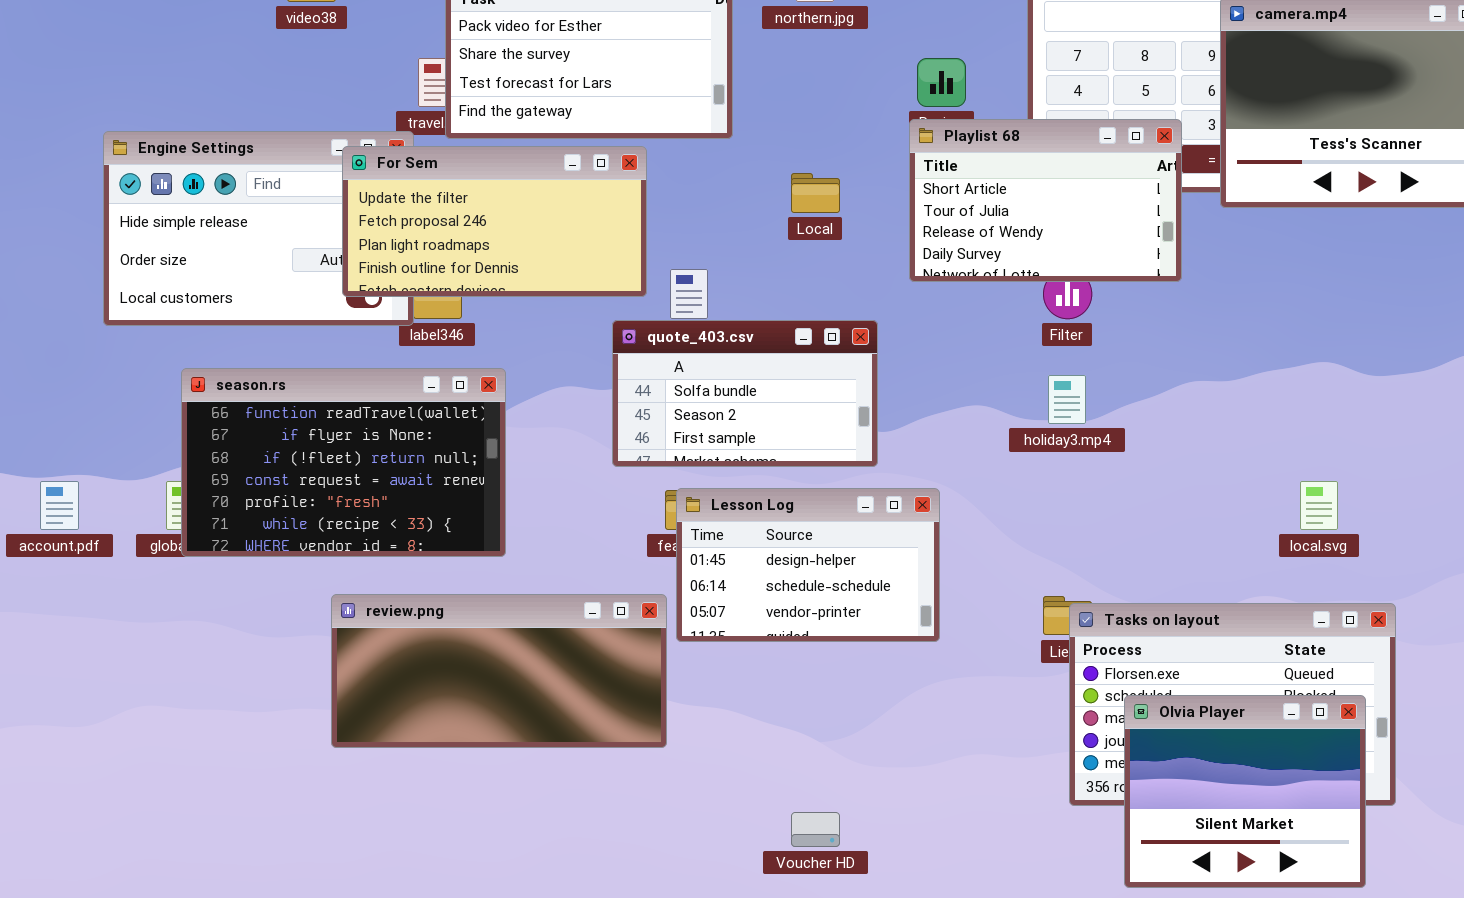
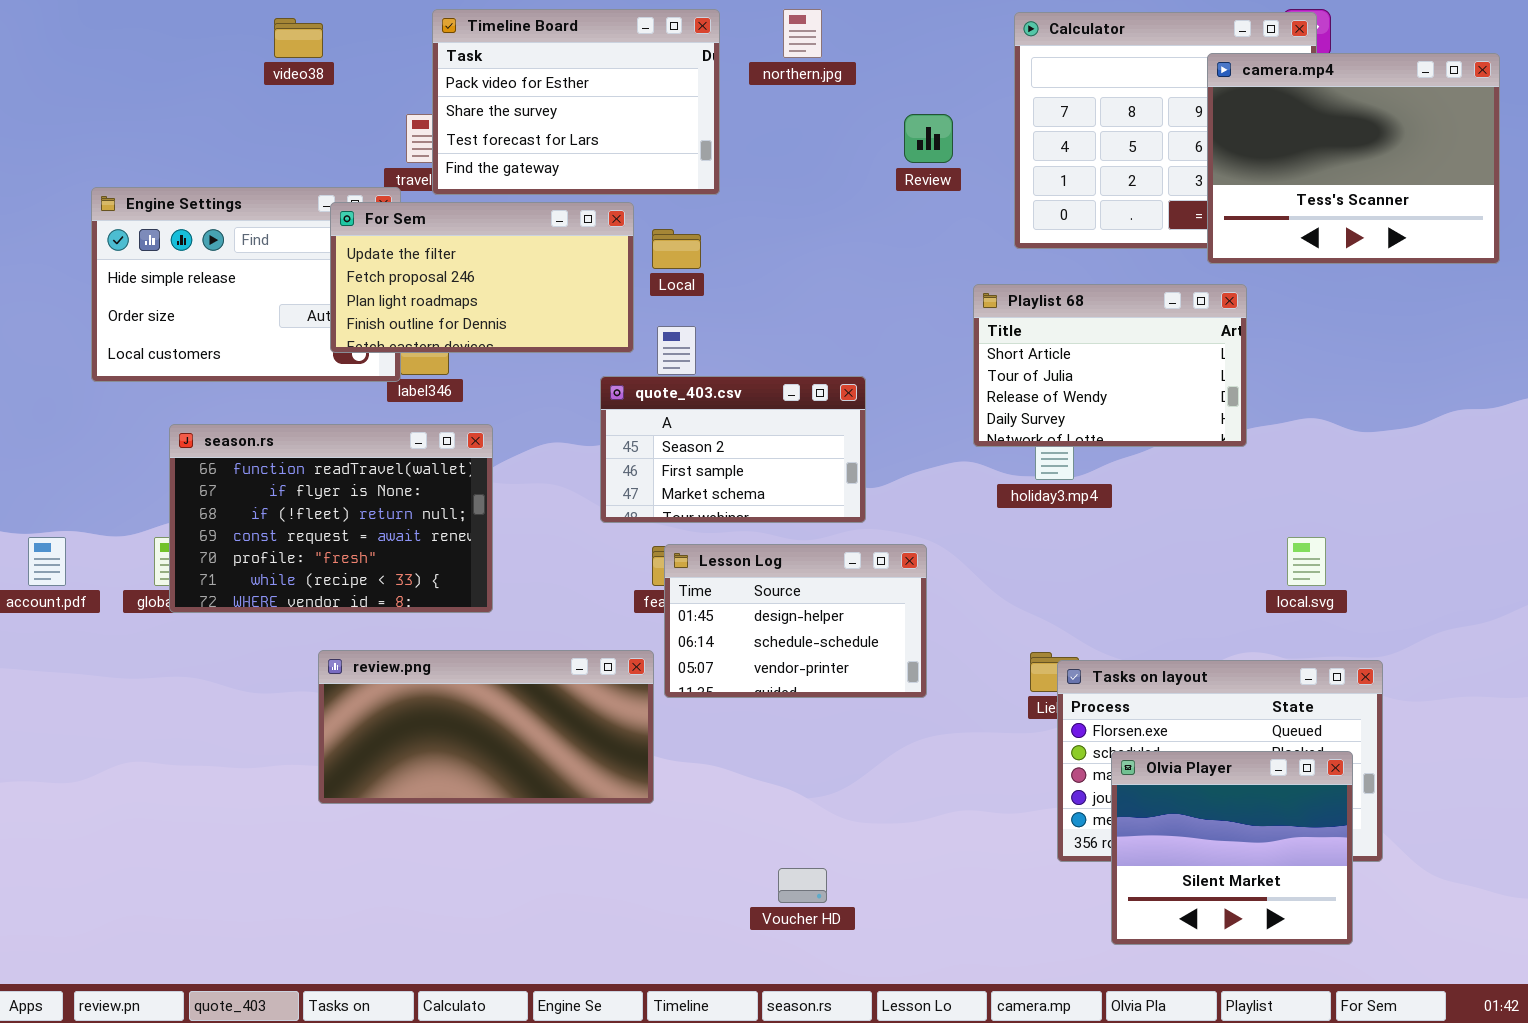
Playlist 68: [909,119,1182,282] -> [973,284,1247,447], moved
Local: [791,173,840,213] -> [652,229,701,269], moved
quote_403.csv: [612,320,878,467] -> [600,376,866,523], scrolled down 1 row

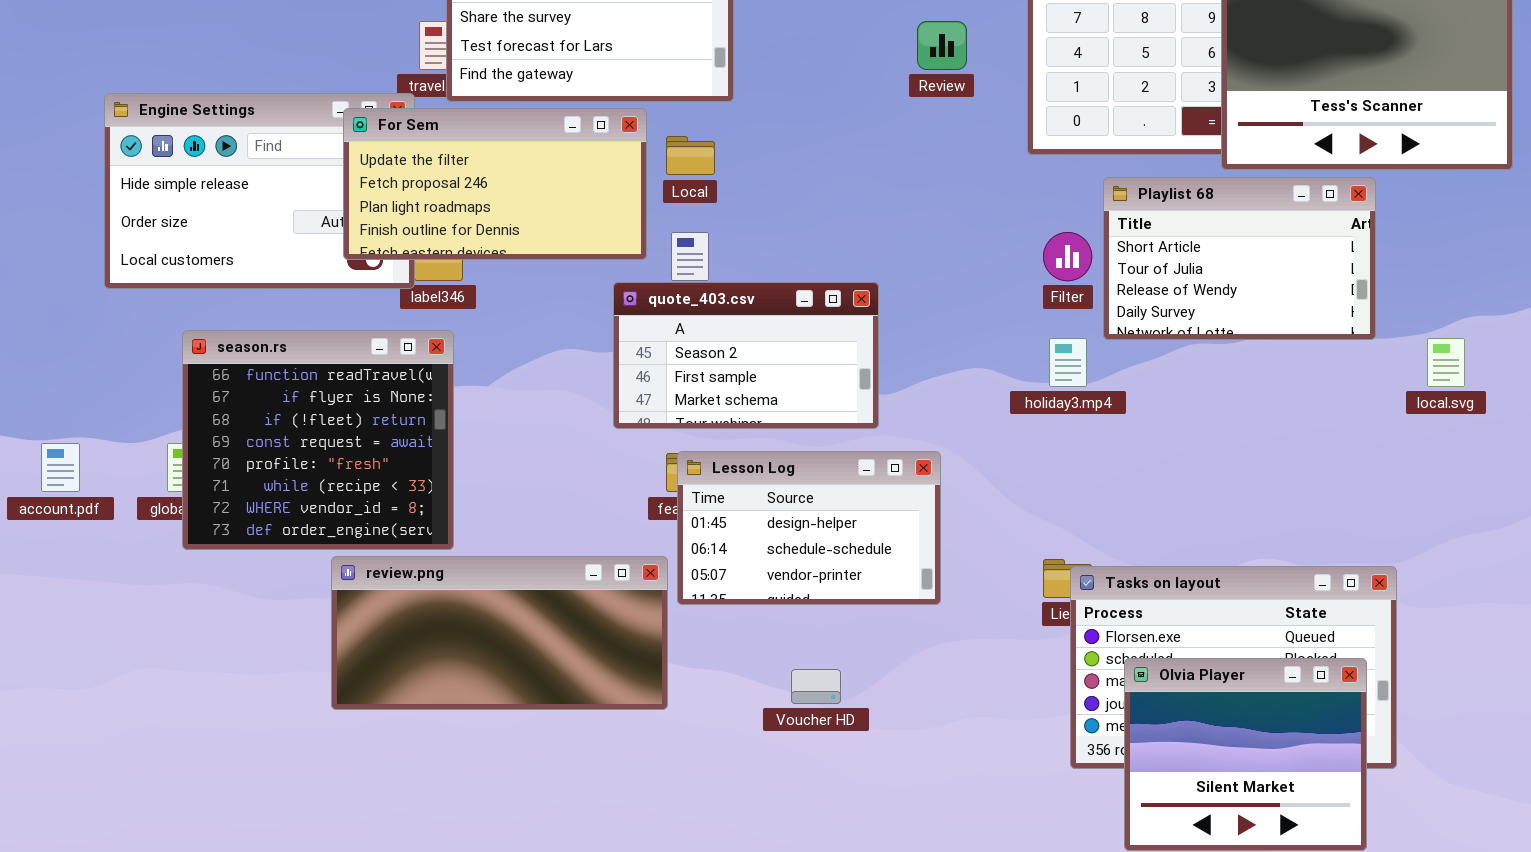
Playlist 68: [973,284,1247,447] -> [1103,177,1376,340], moved
season.rs: [169,424,493,613] -> [182,330,454,550], resized
local.svg: [1287,537,1326,586] -> [1427,338,1465,387], moved
Voucher HD: [778,868,827,903] -> [791,669,841,704], moved

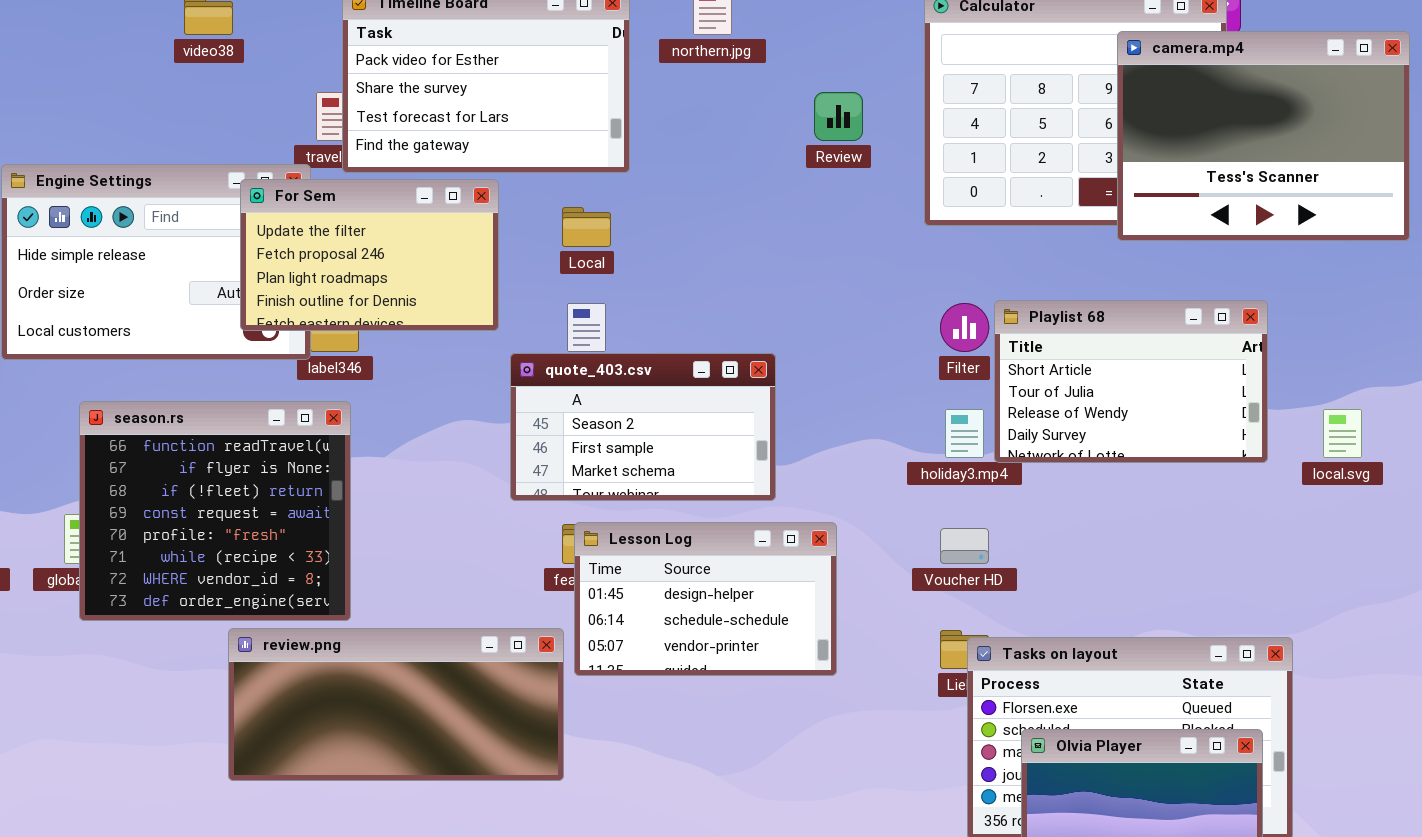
For Sem: [343,108,647,260] -> [240,179,499,331], resized
Playlist 68: [1103,177,1376,340] -> [994,300,1268,463], moved
Voucher HD: [791,669,841,704] -> [940,528,989,564], moved

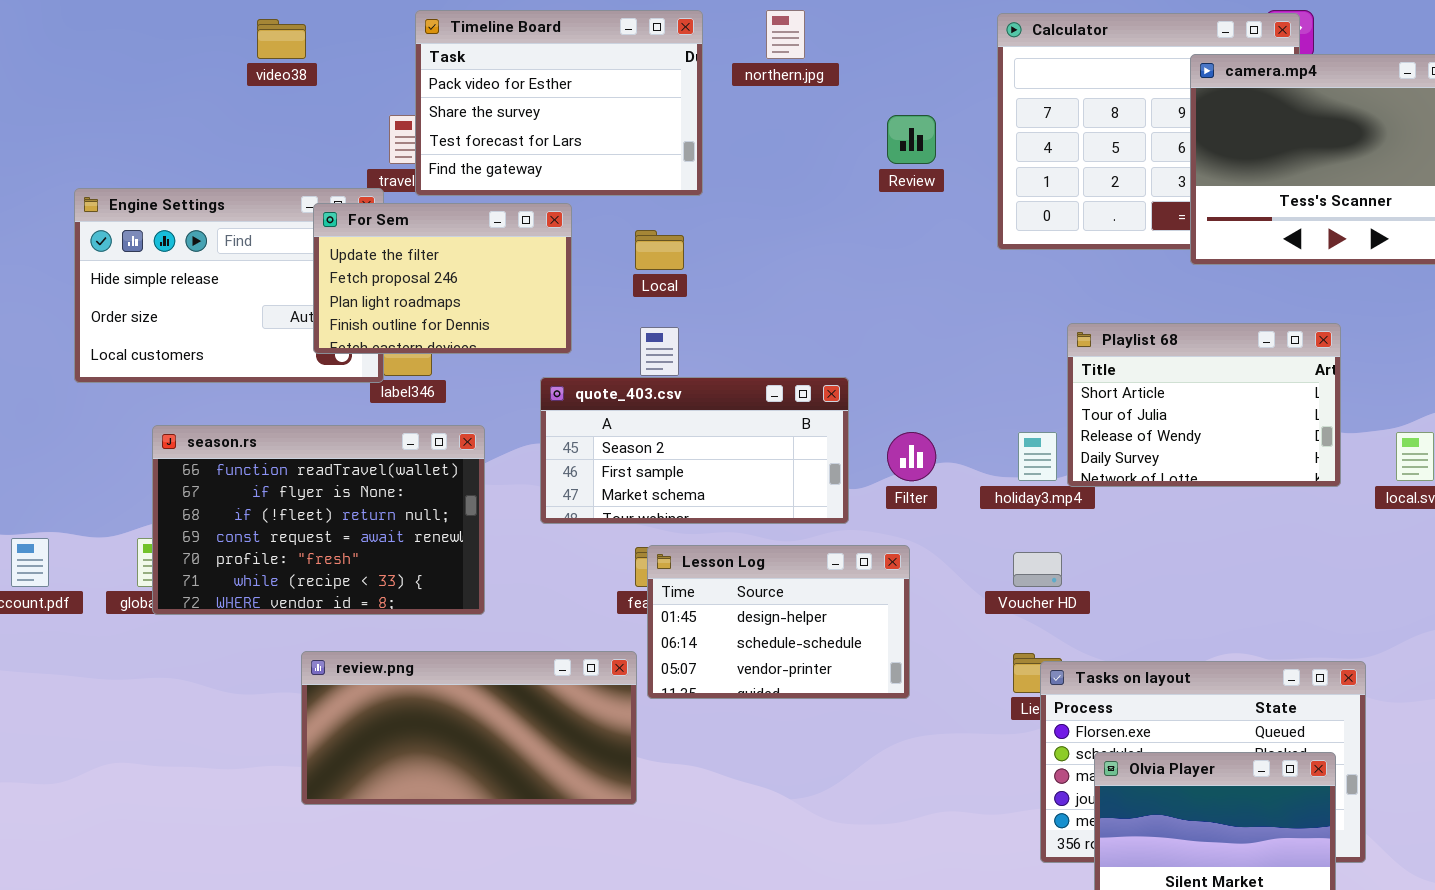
Filter: [940,303,989,352] -> [887,432,936,481], moved
quote_403.csv: [510,353,776,501] -> [540,377,849,524], resized
season.rs: [79,401,351,621] -> [152,425,485,615], resized

